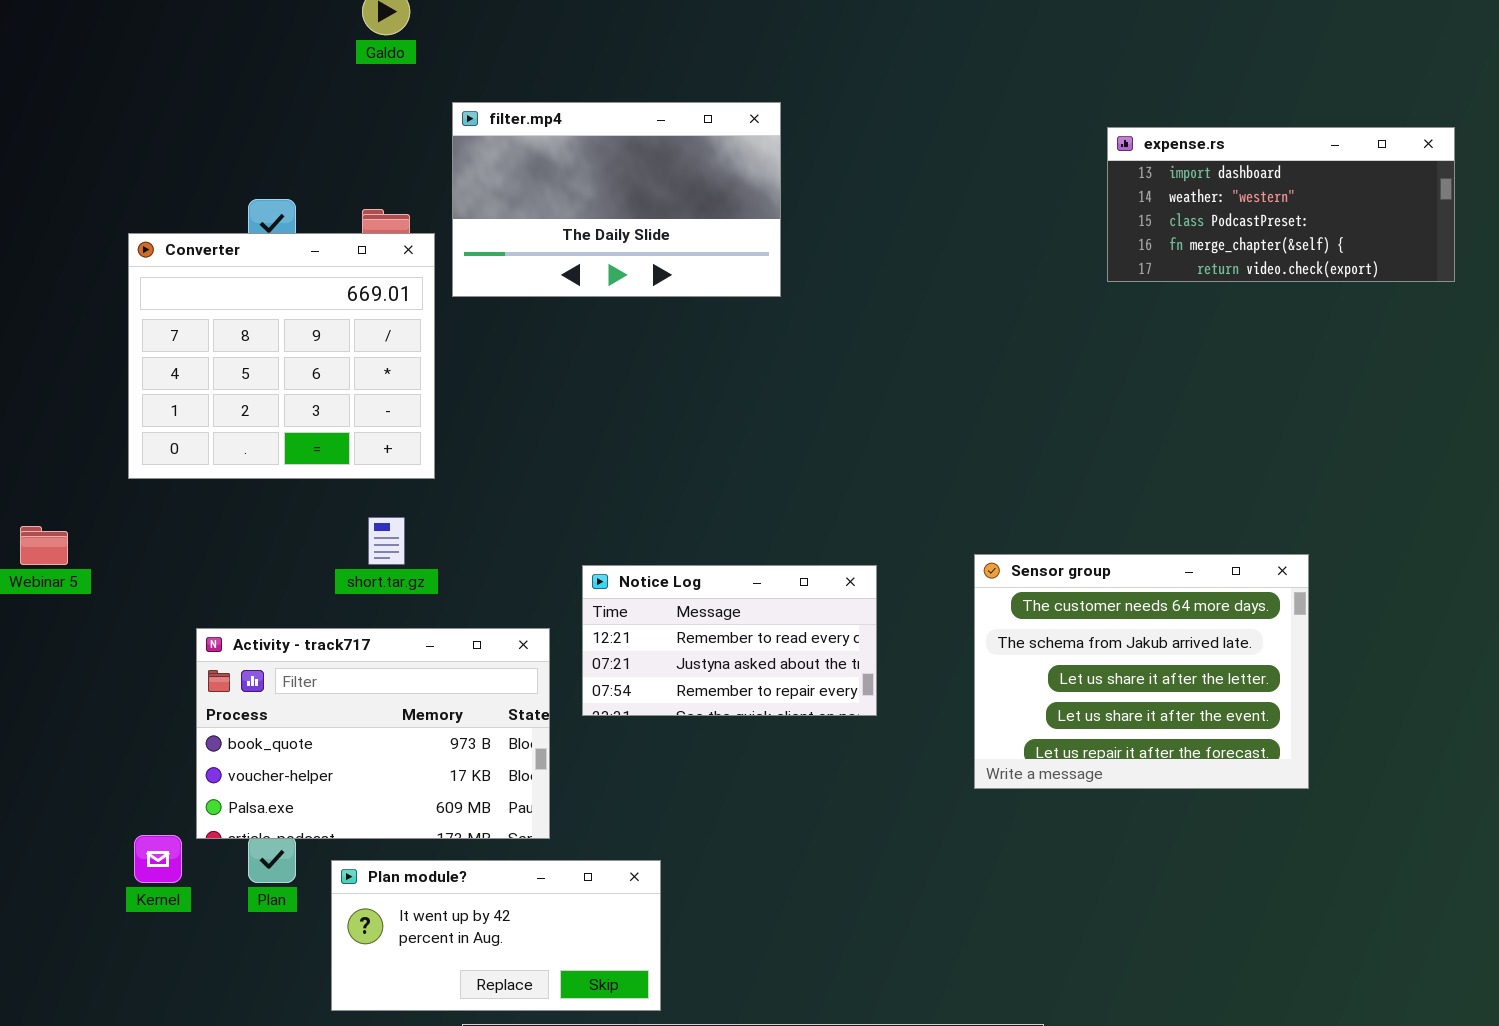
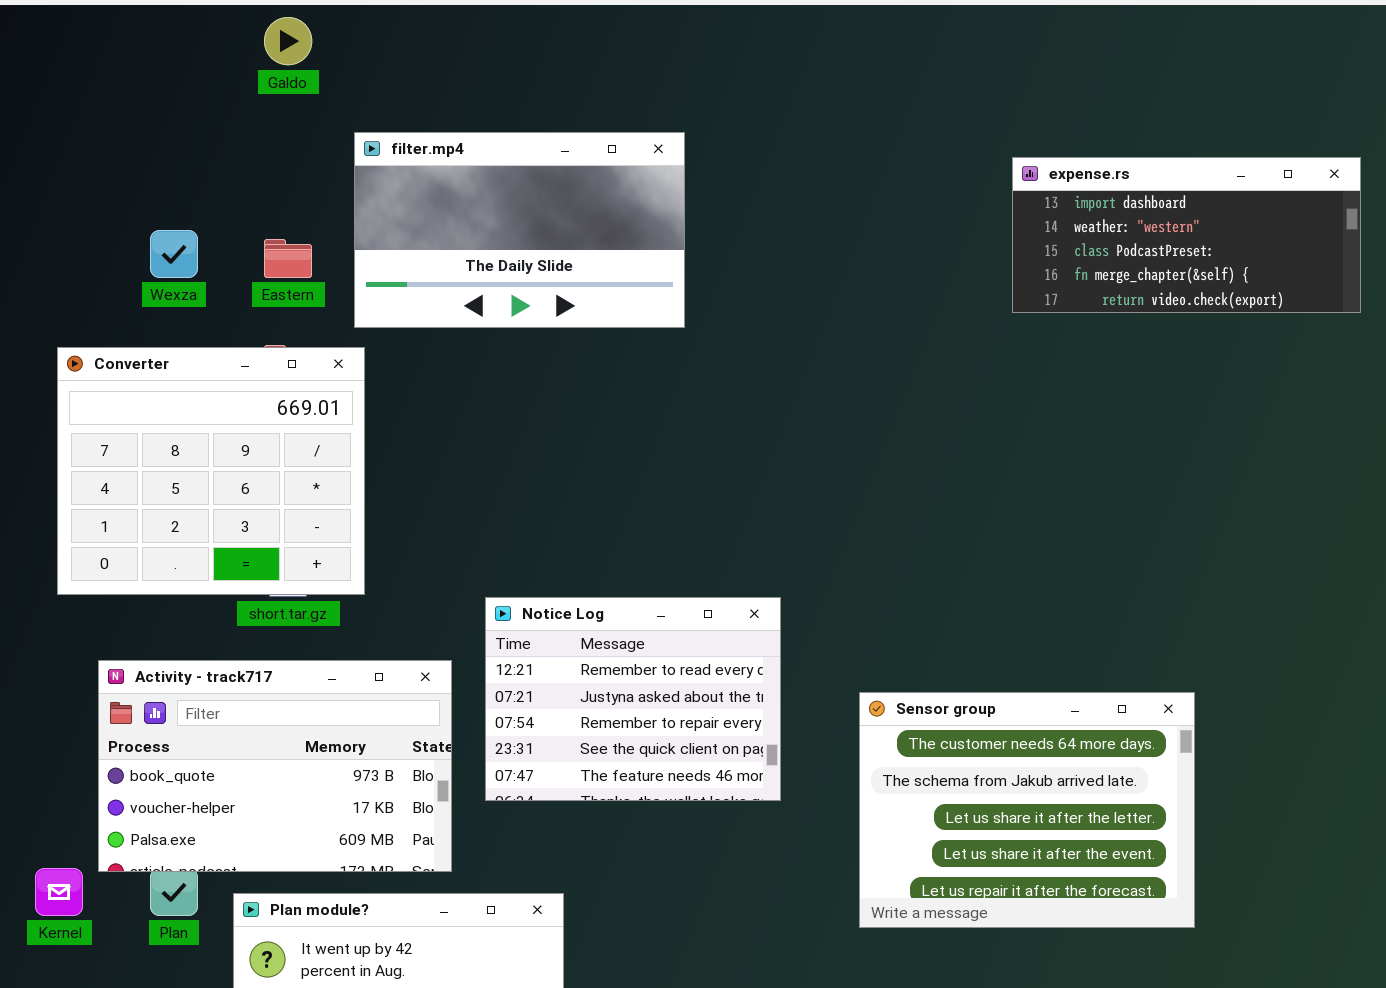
Converter: [128,233,435,479] -> [57,347,365,595], moved
Sensor group: [974,554,1309,789] -> [859,692,1195,928], moved
Notice Log: [582,565,877,716] -> [485,597,781,801], resized

